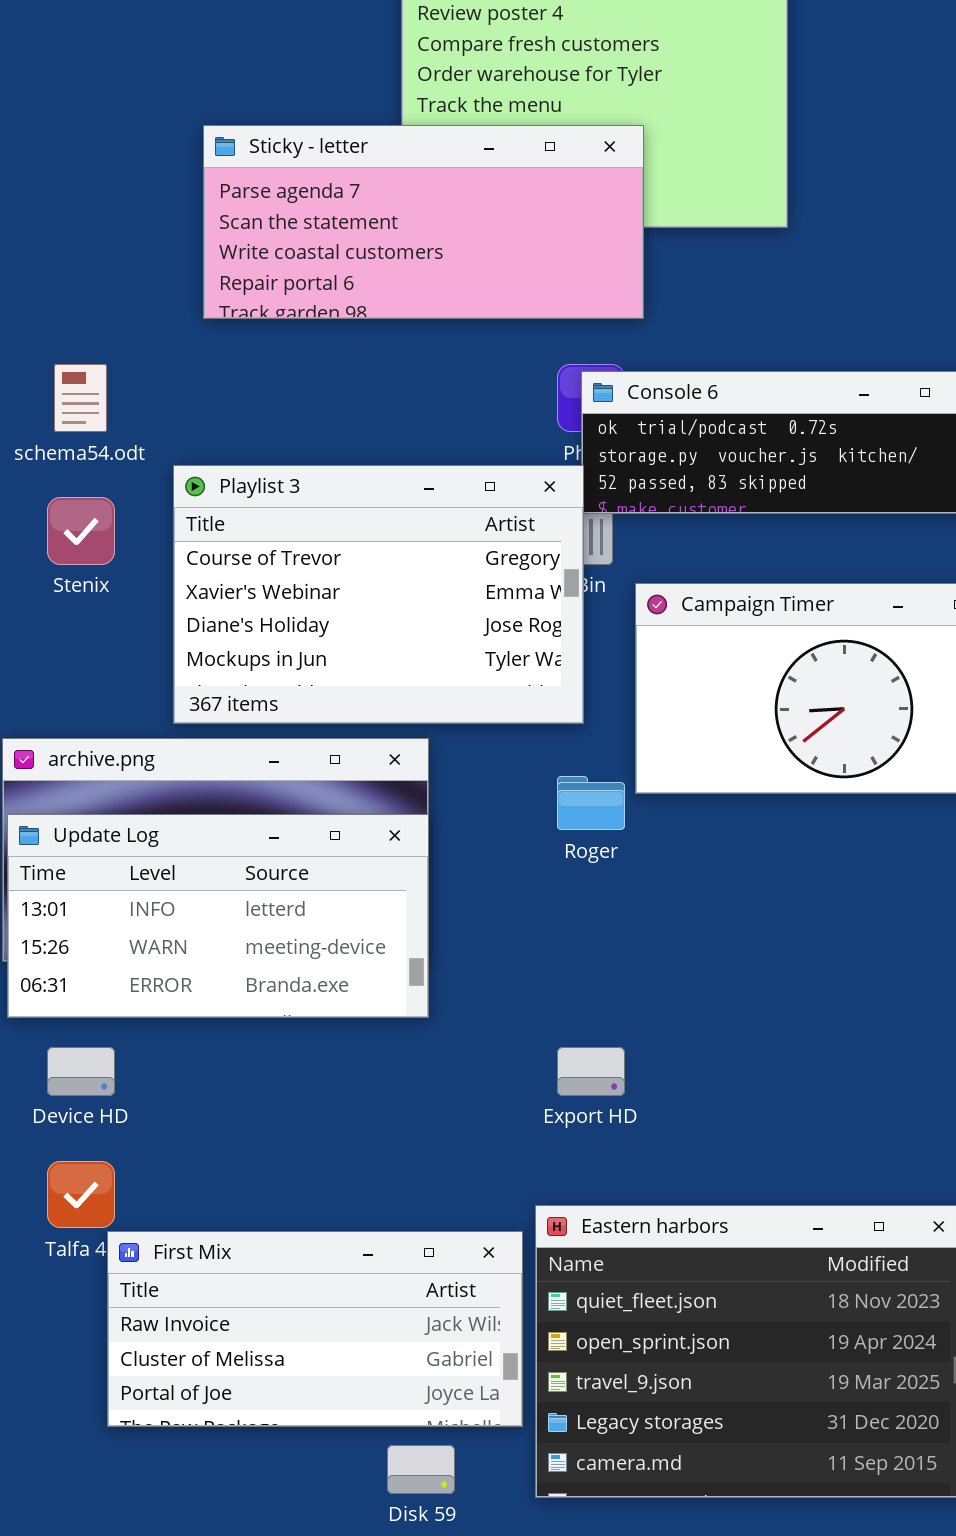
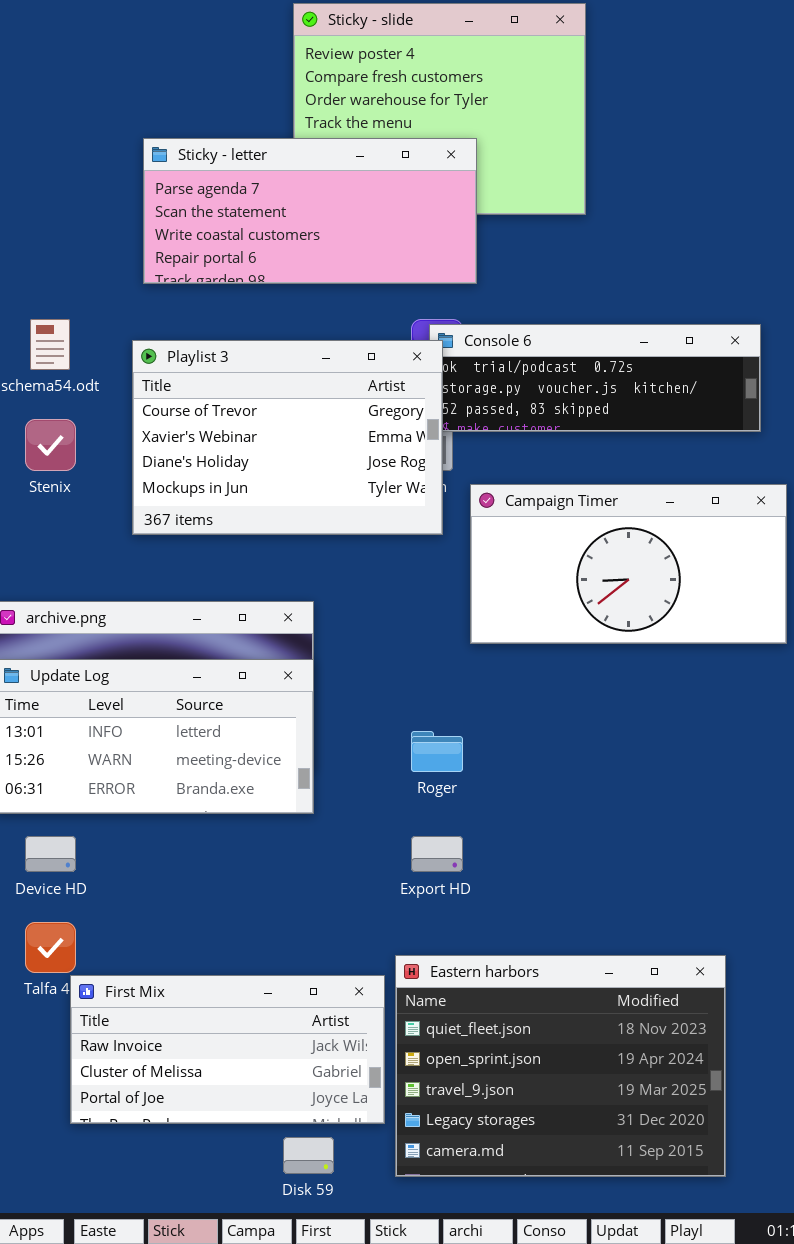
Playlist 3: [173,465,584,724] -> [132,340,443,535], moved
Roger: [557,776,625,830] -> [411,731,463,772], moved

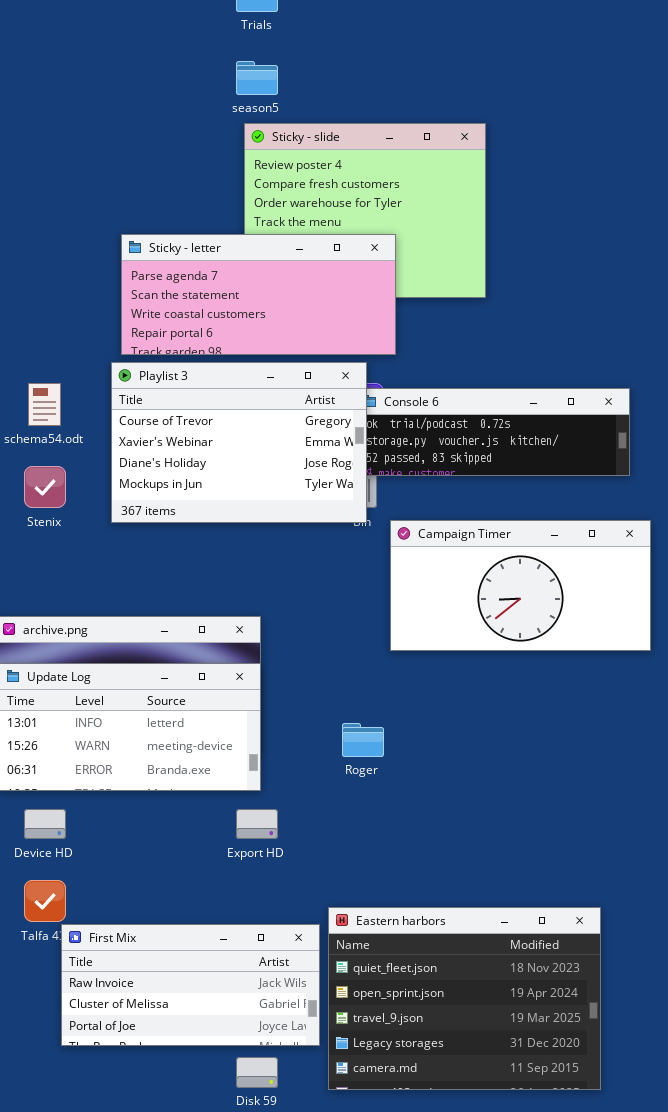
Playlist 3: [132,340,443,535] -> [111,362,367,523], moved
Export HD: [411,836,463,872] -> [236,809,278,839], moved

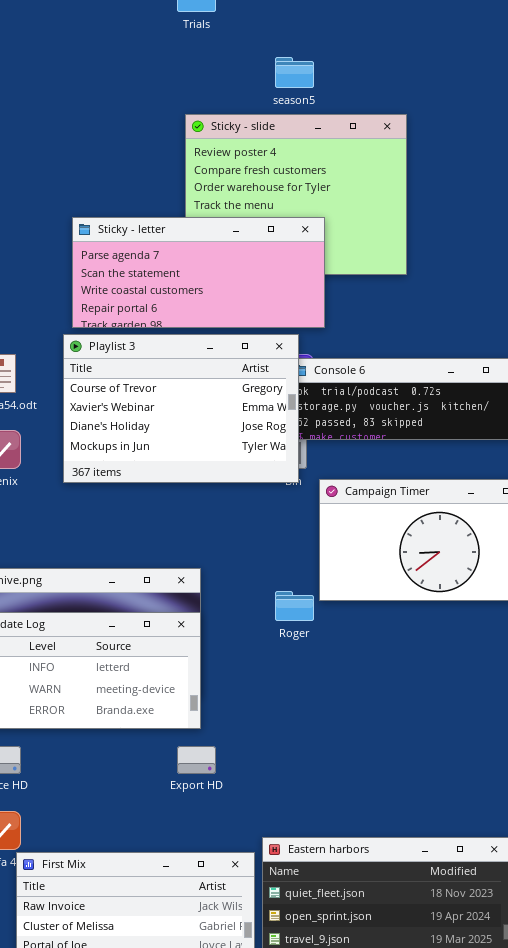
season5: [236,61,278,95] -> [275,57,314,88], moved
Roger: [342,723,384,757] -> [275,591,314,621], moved

